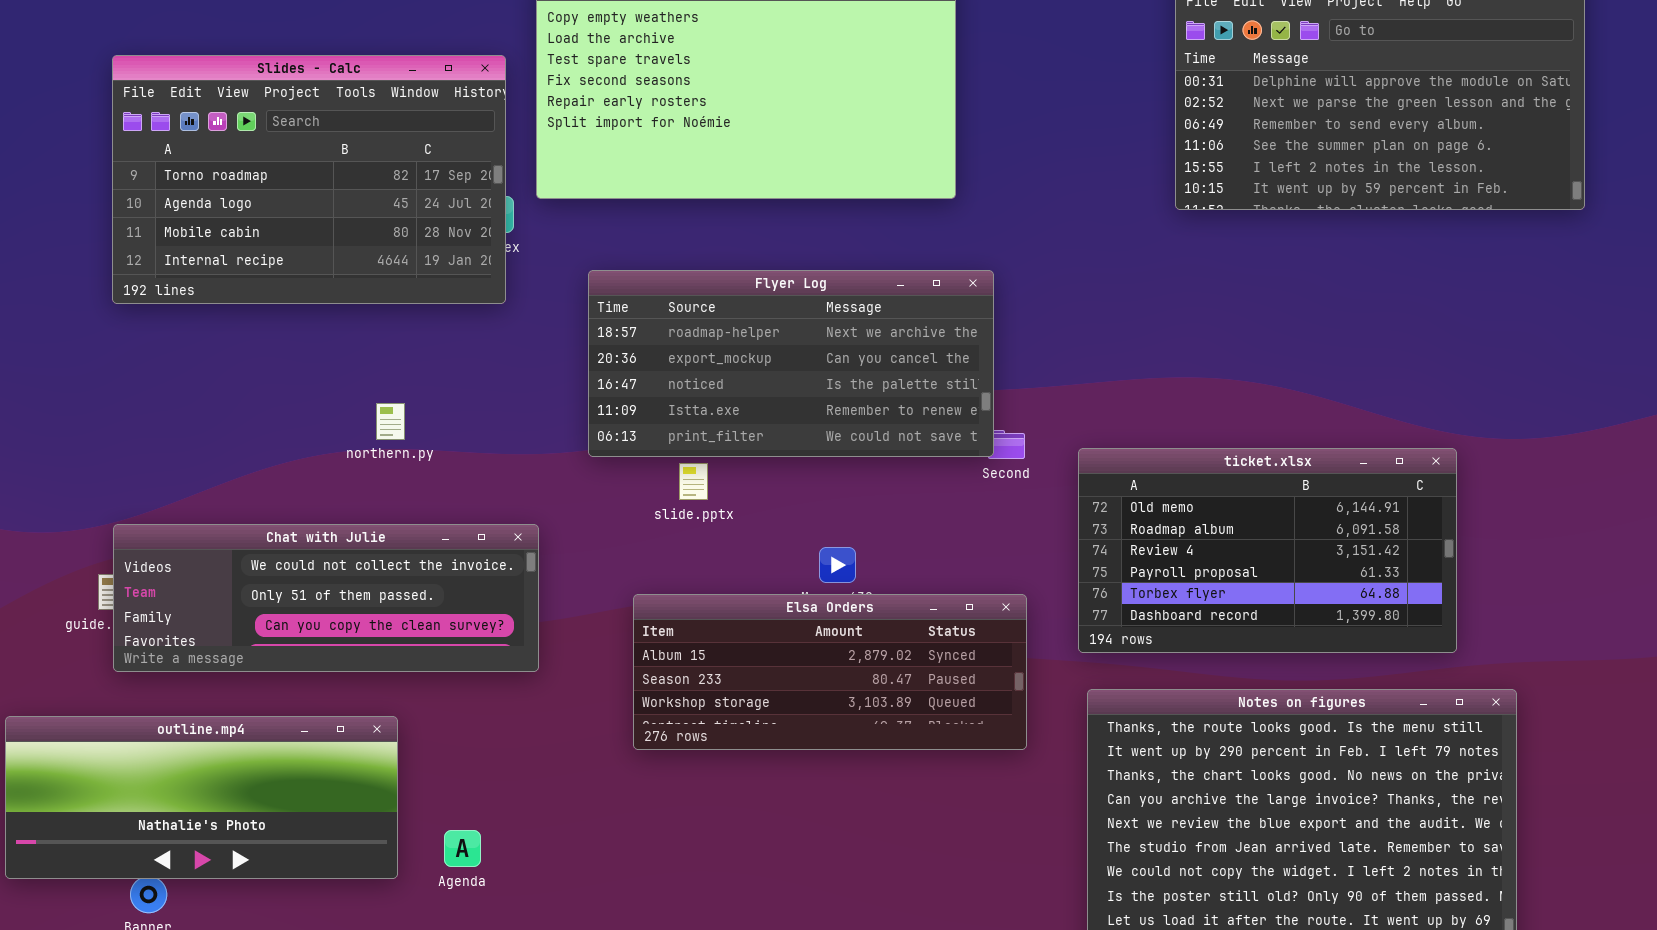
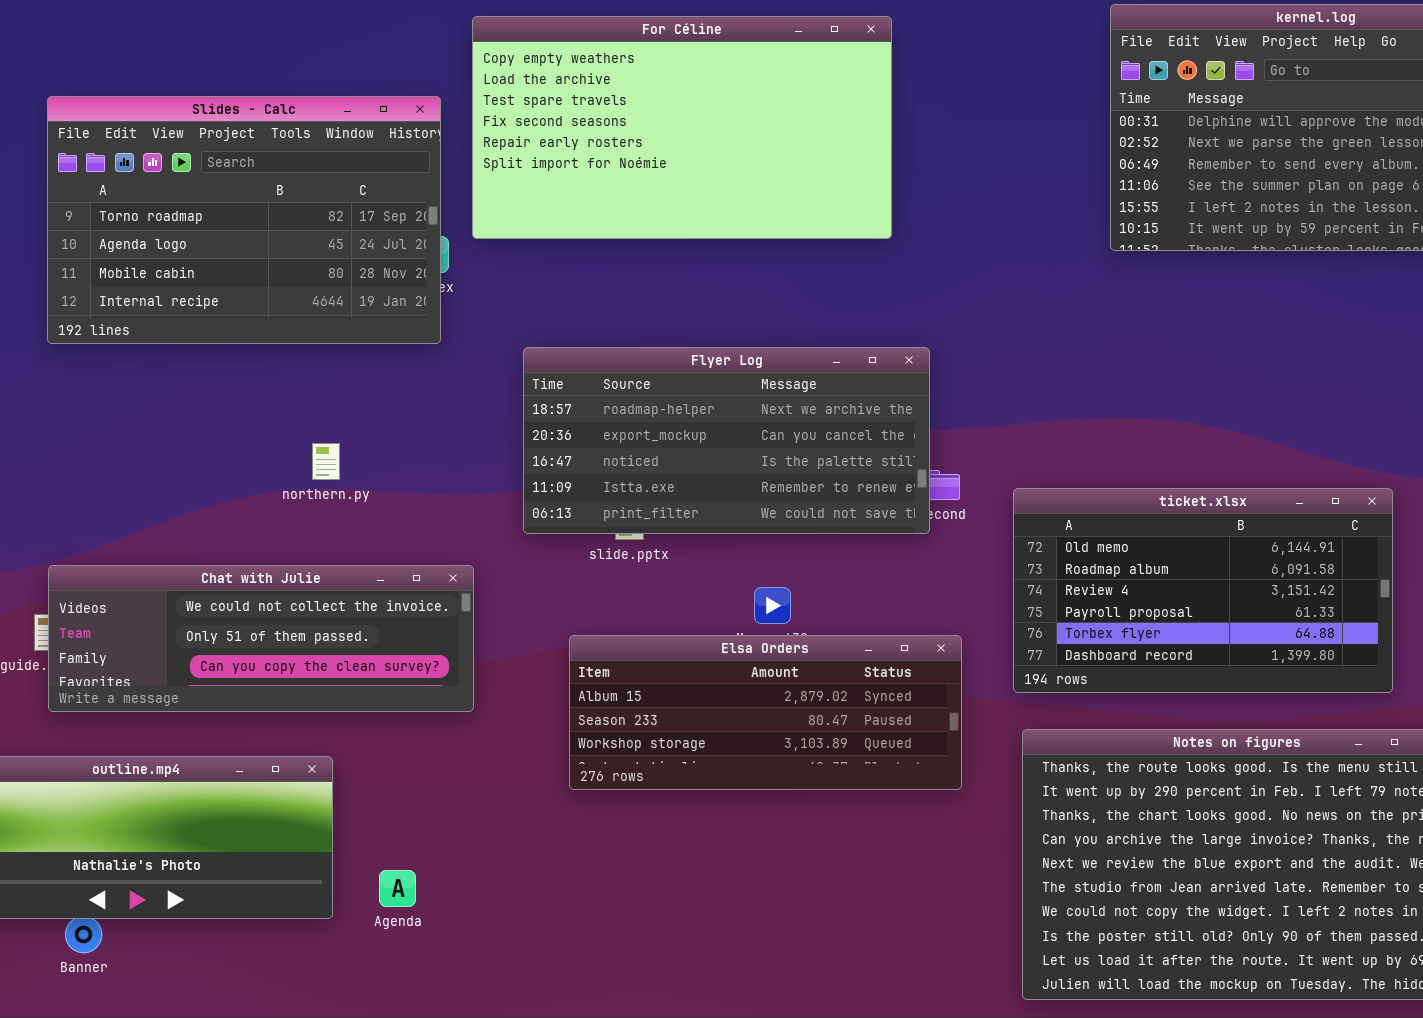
Flyer Log: [588,270,994,457] -> [523,347,930,534], moved

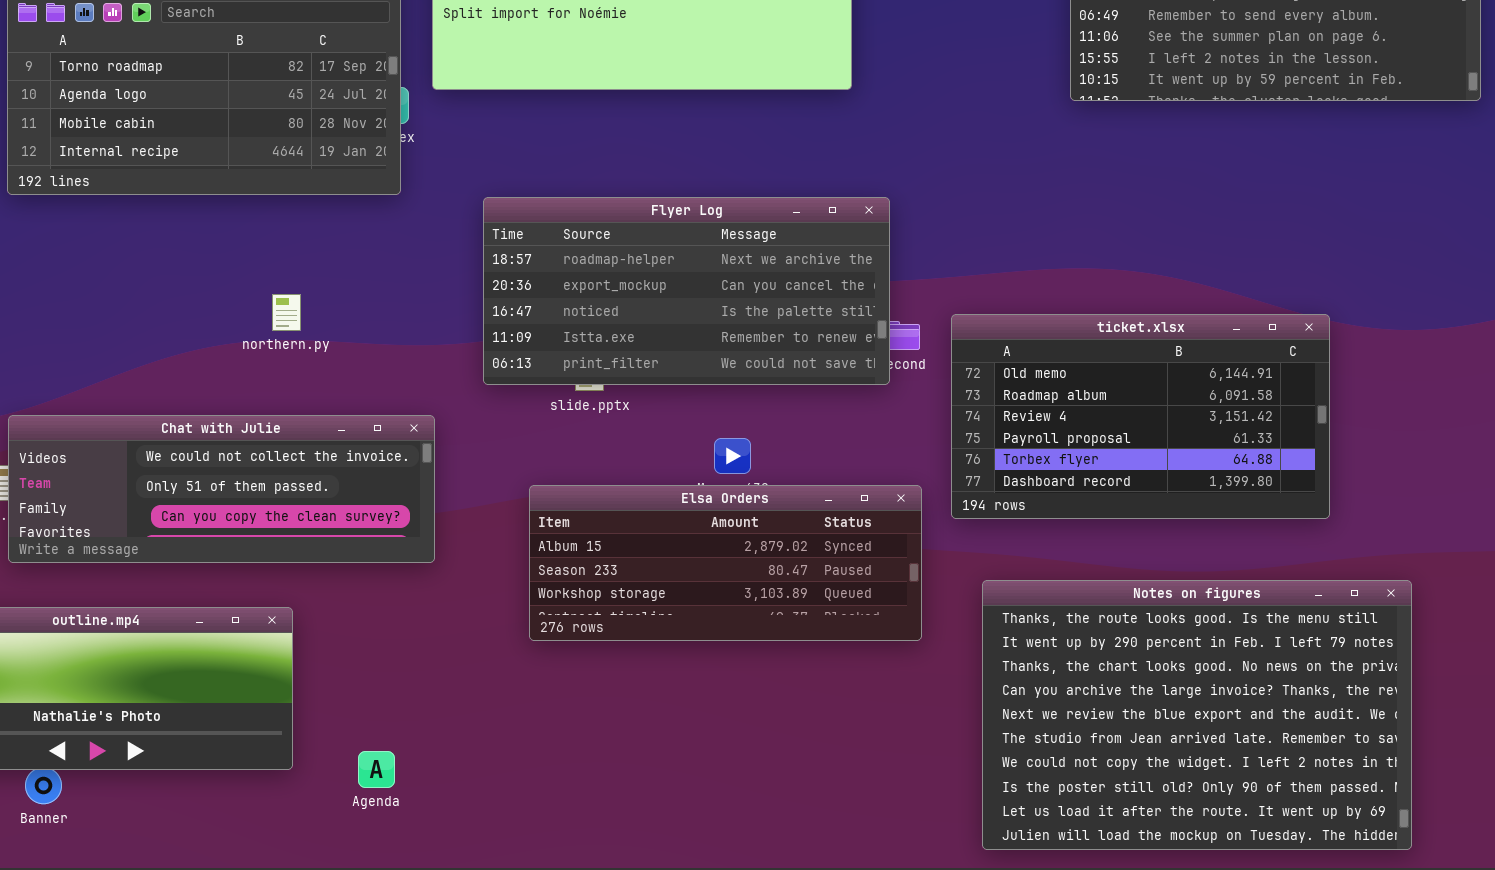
ticket.xlsx: [1013,488,1393,693] -> [951,314,1330,519], moved
Agenda: [379,870,416,907] -> [358,751,395,788], moved

